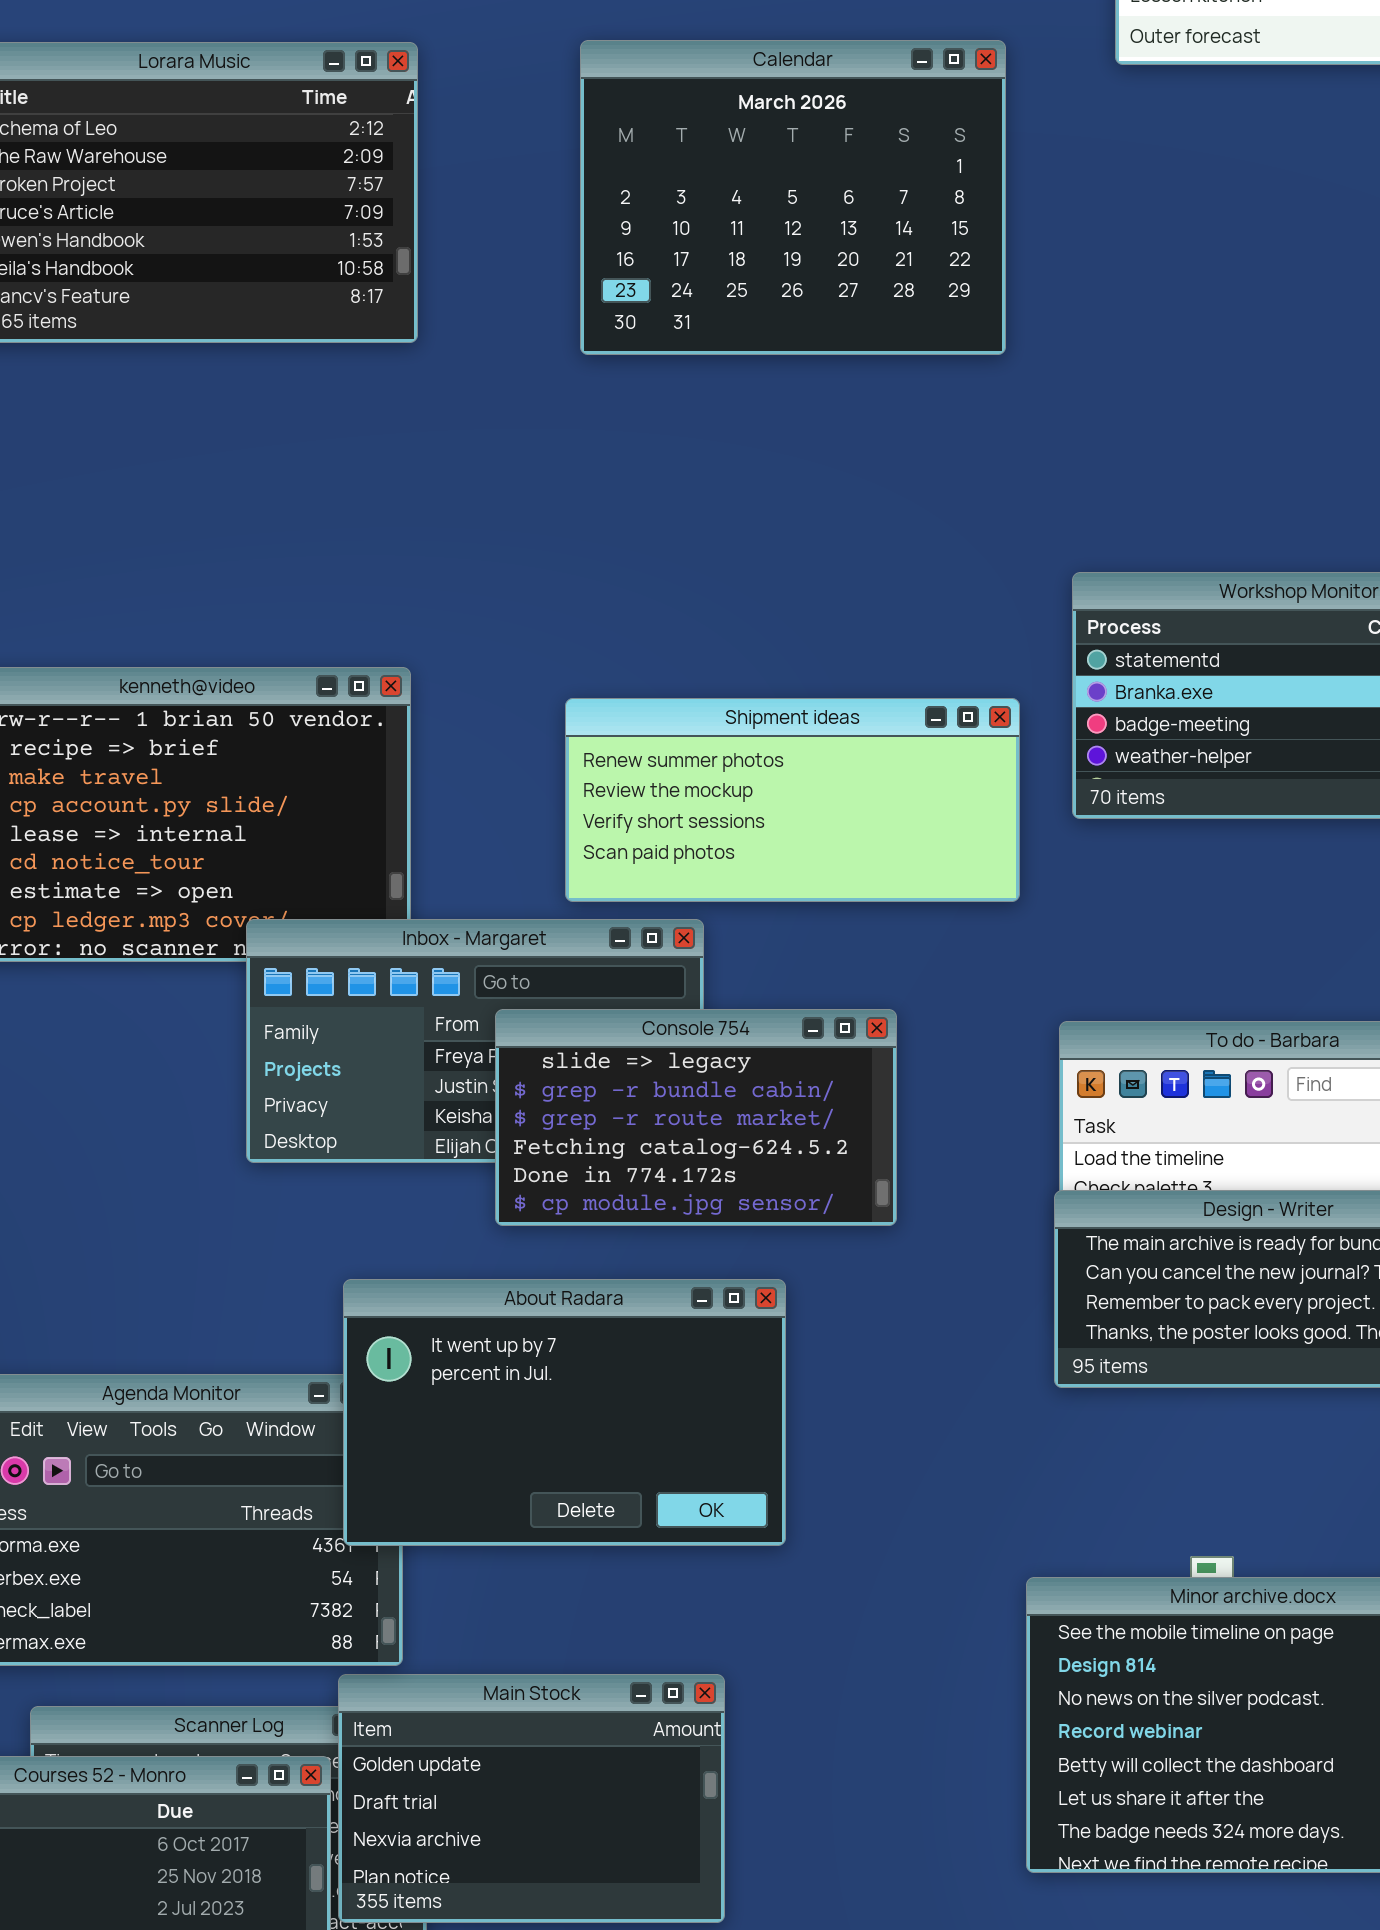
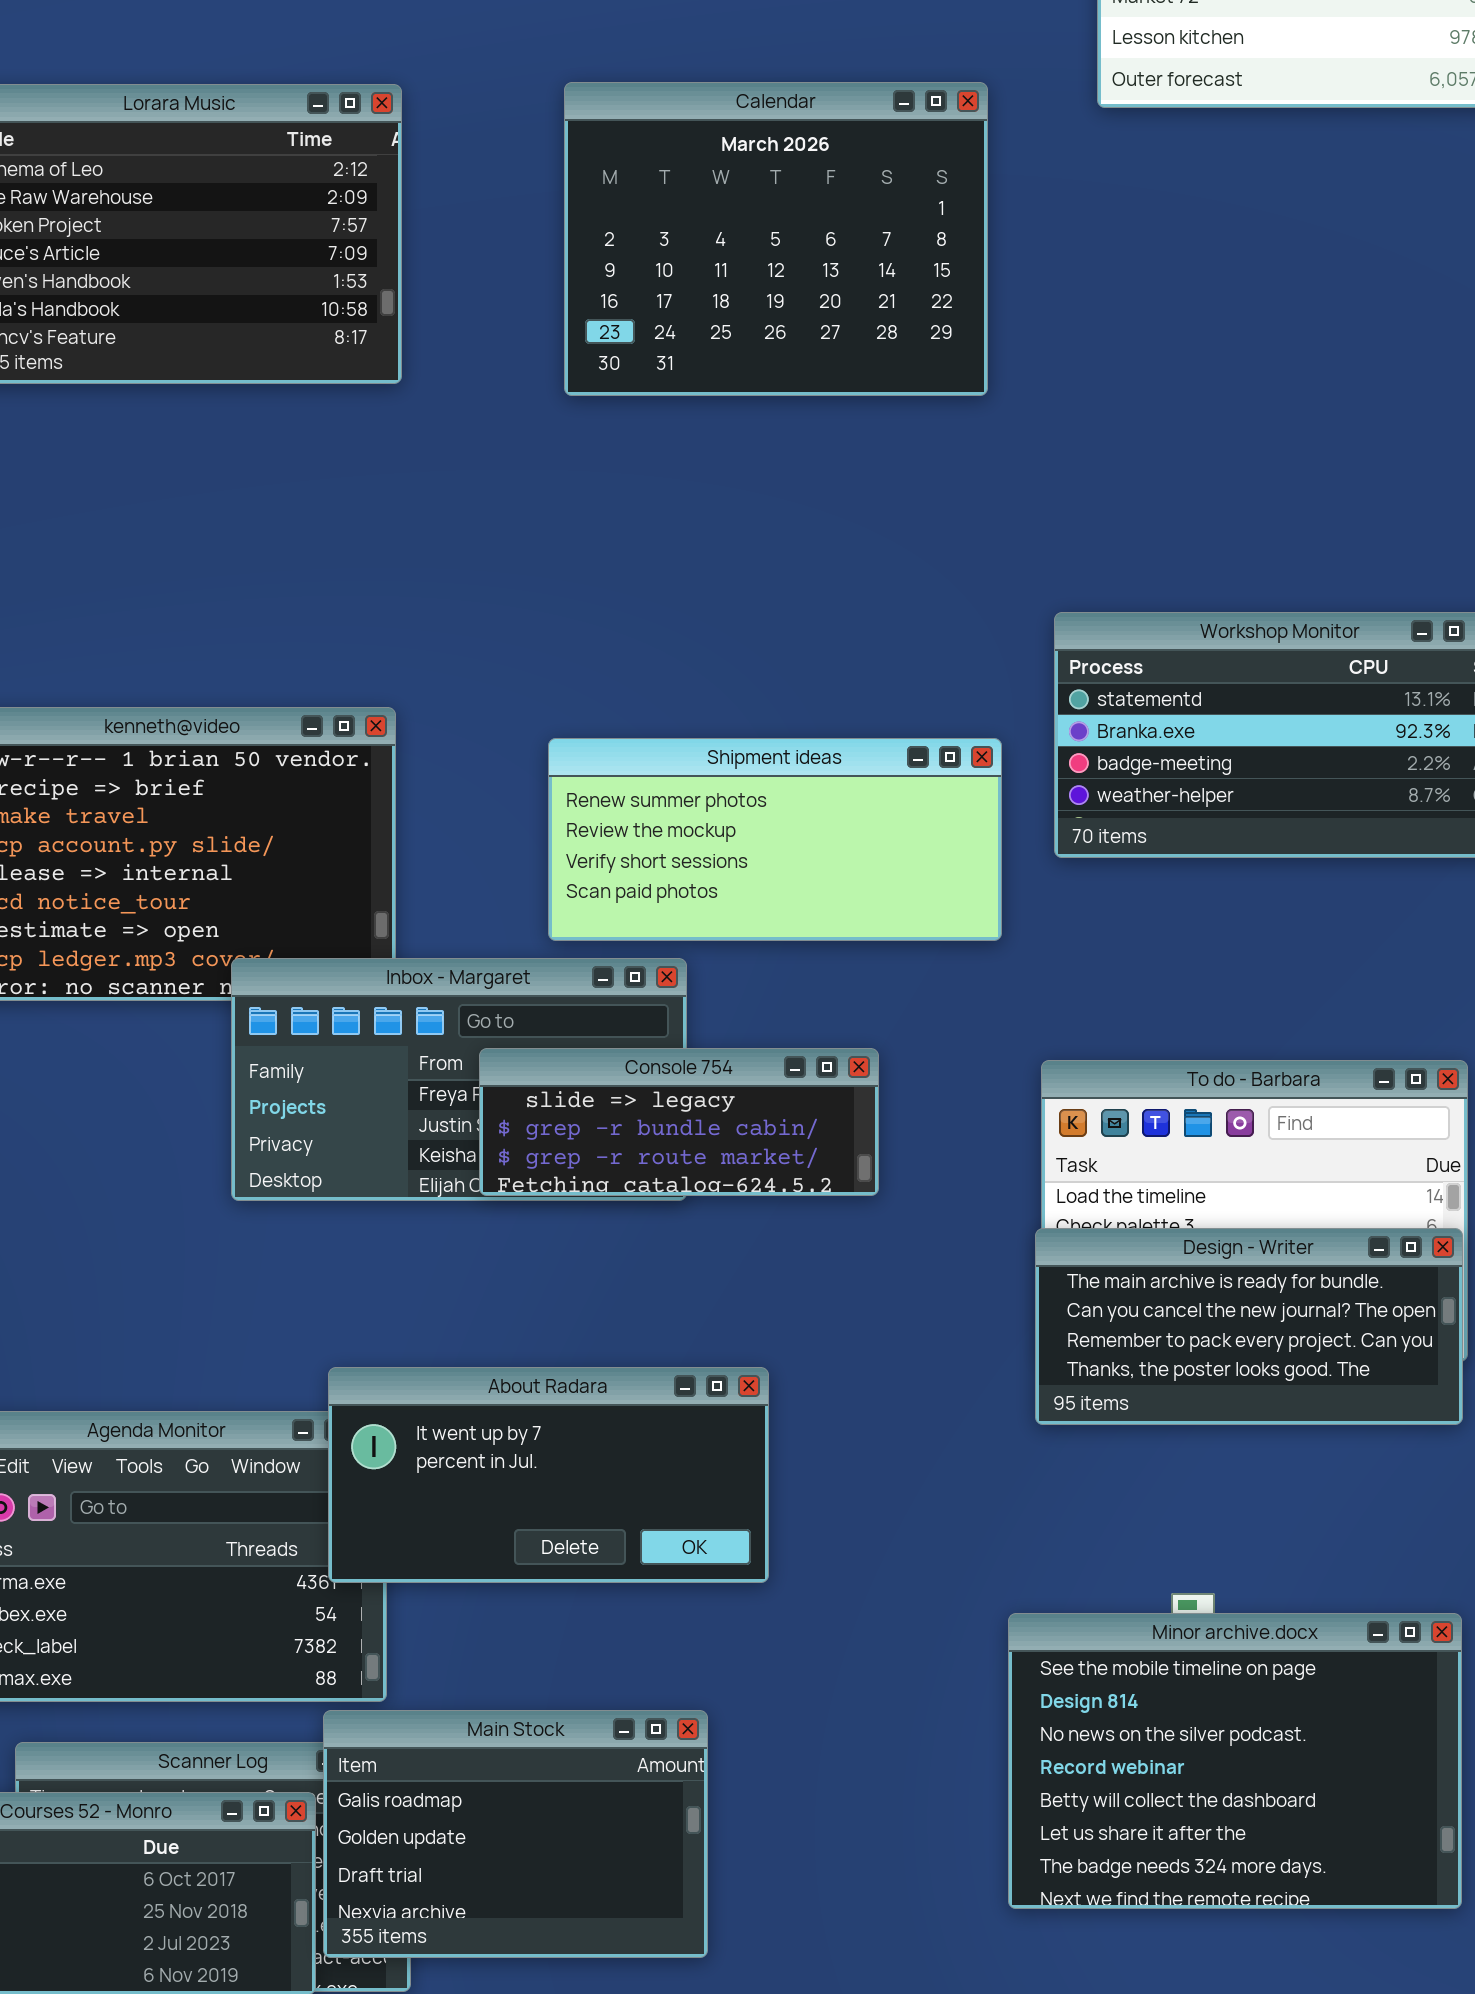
Console 754: [495,1009,897,1226] -> [479,1048,879,1196], resized
About Radara: [343,1279,786,1546] -> [328,1367,769,1583], resized
Main Stock: [338,1674,725,1923] -> [323,1710,708,1958], scrolled up 1 row

